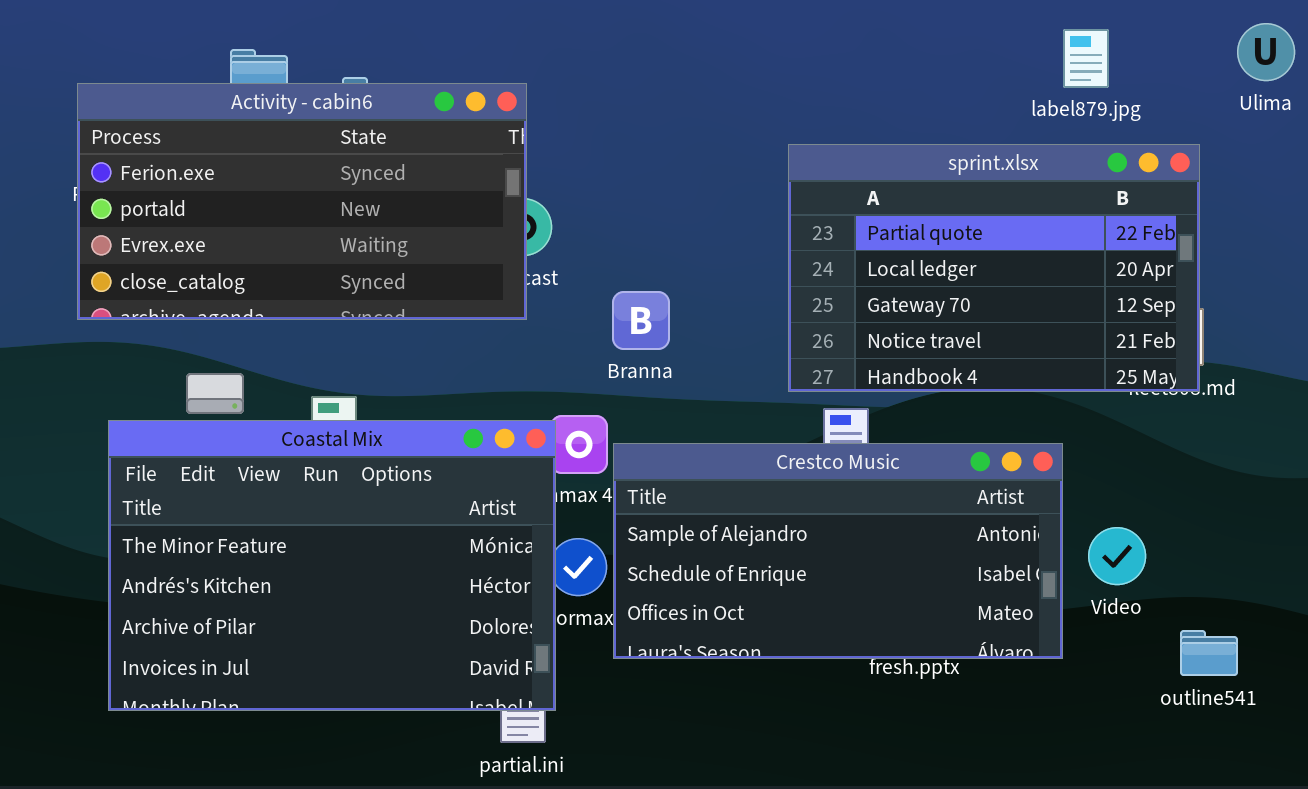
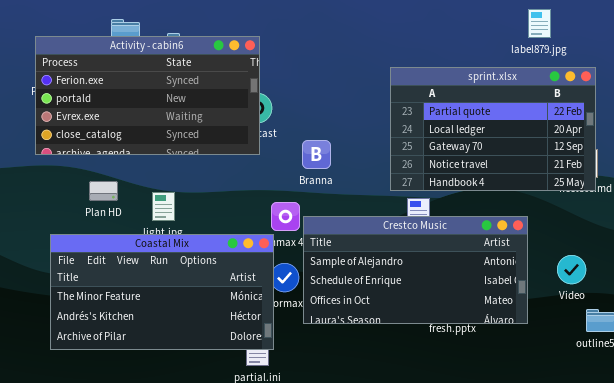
Coastal Mix: [108,420,556,711] -> [50,234,274,350], resized
Video: [1088,527,1146,585] -> [557,255,586,284], moved

